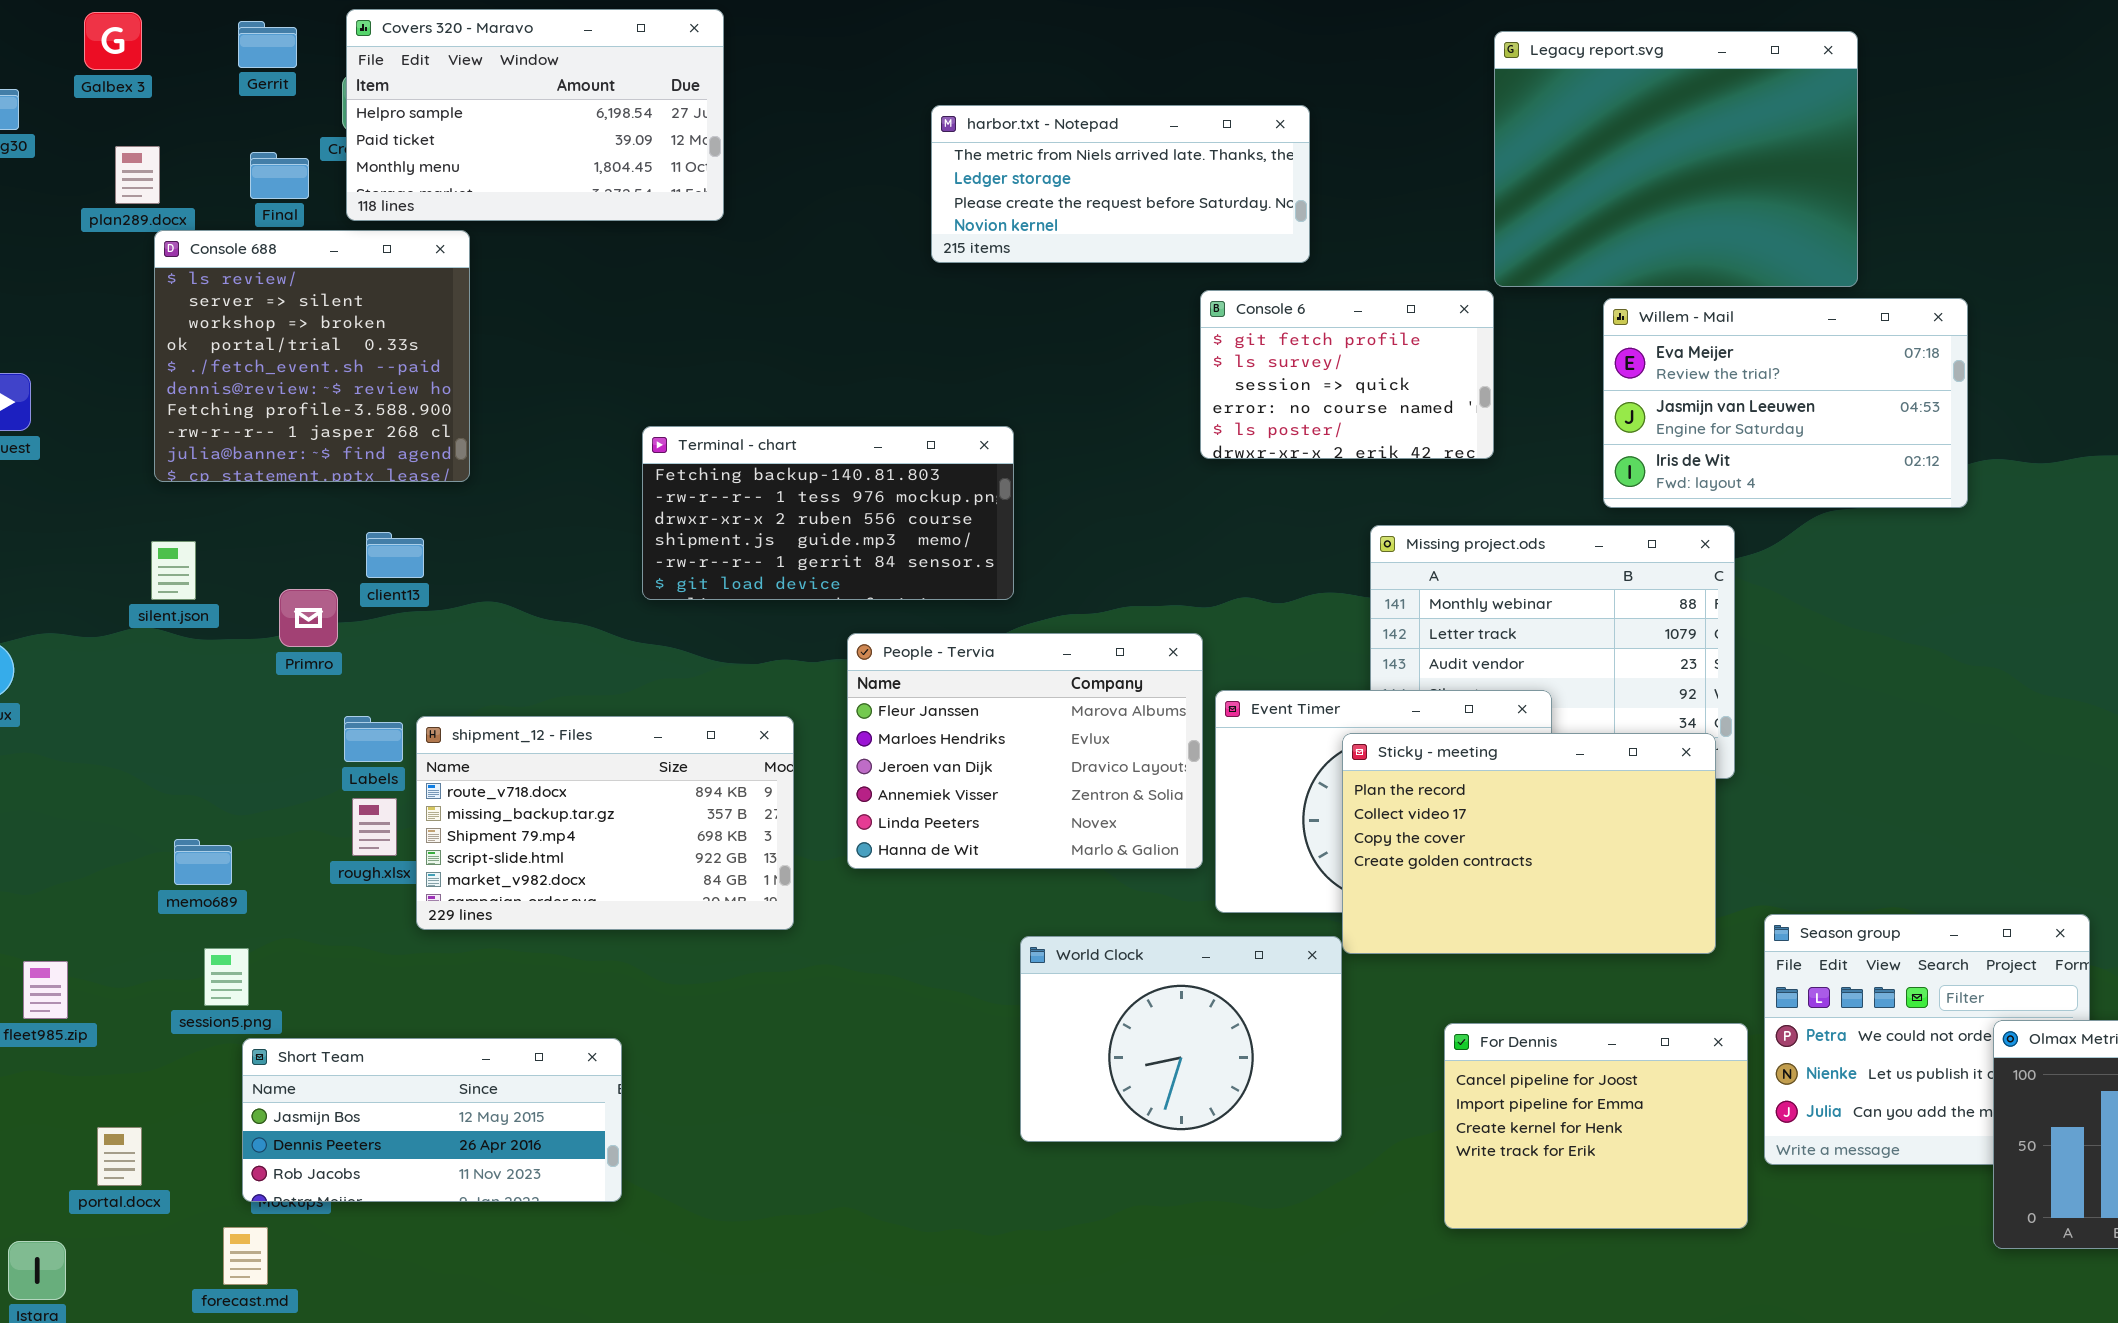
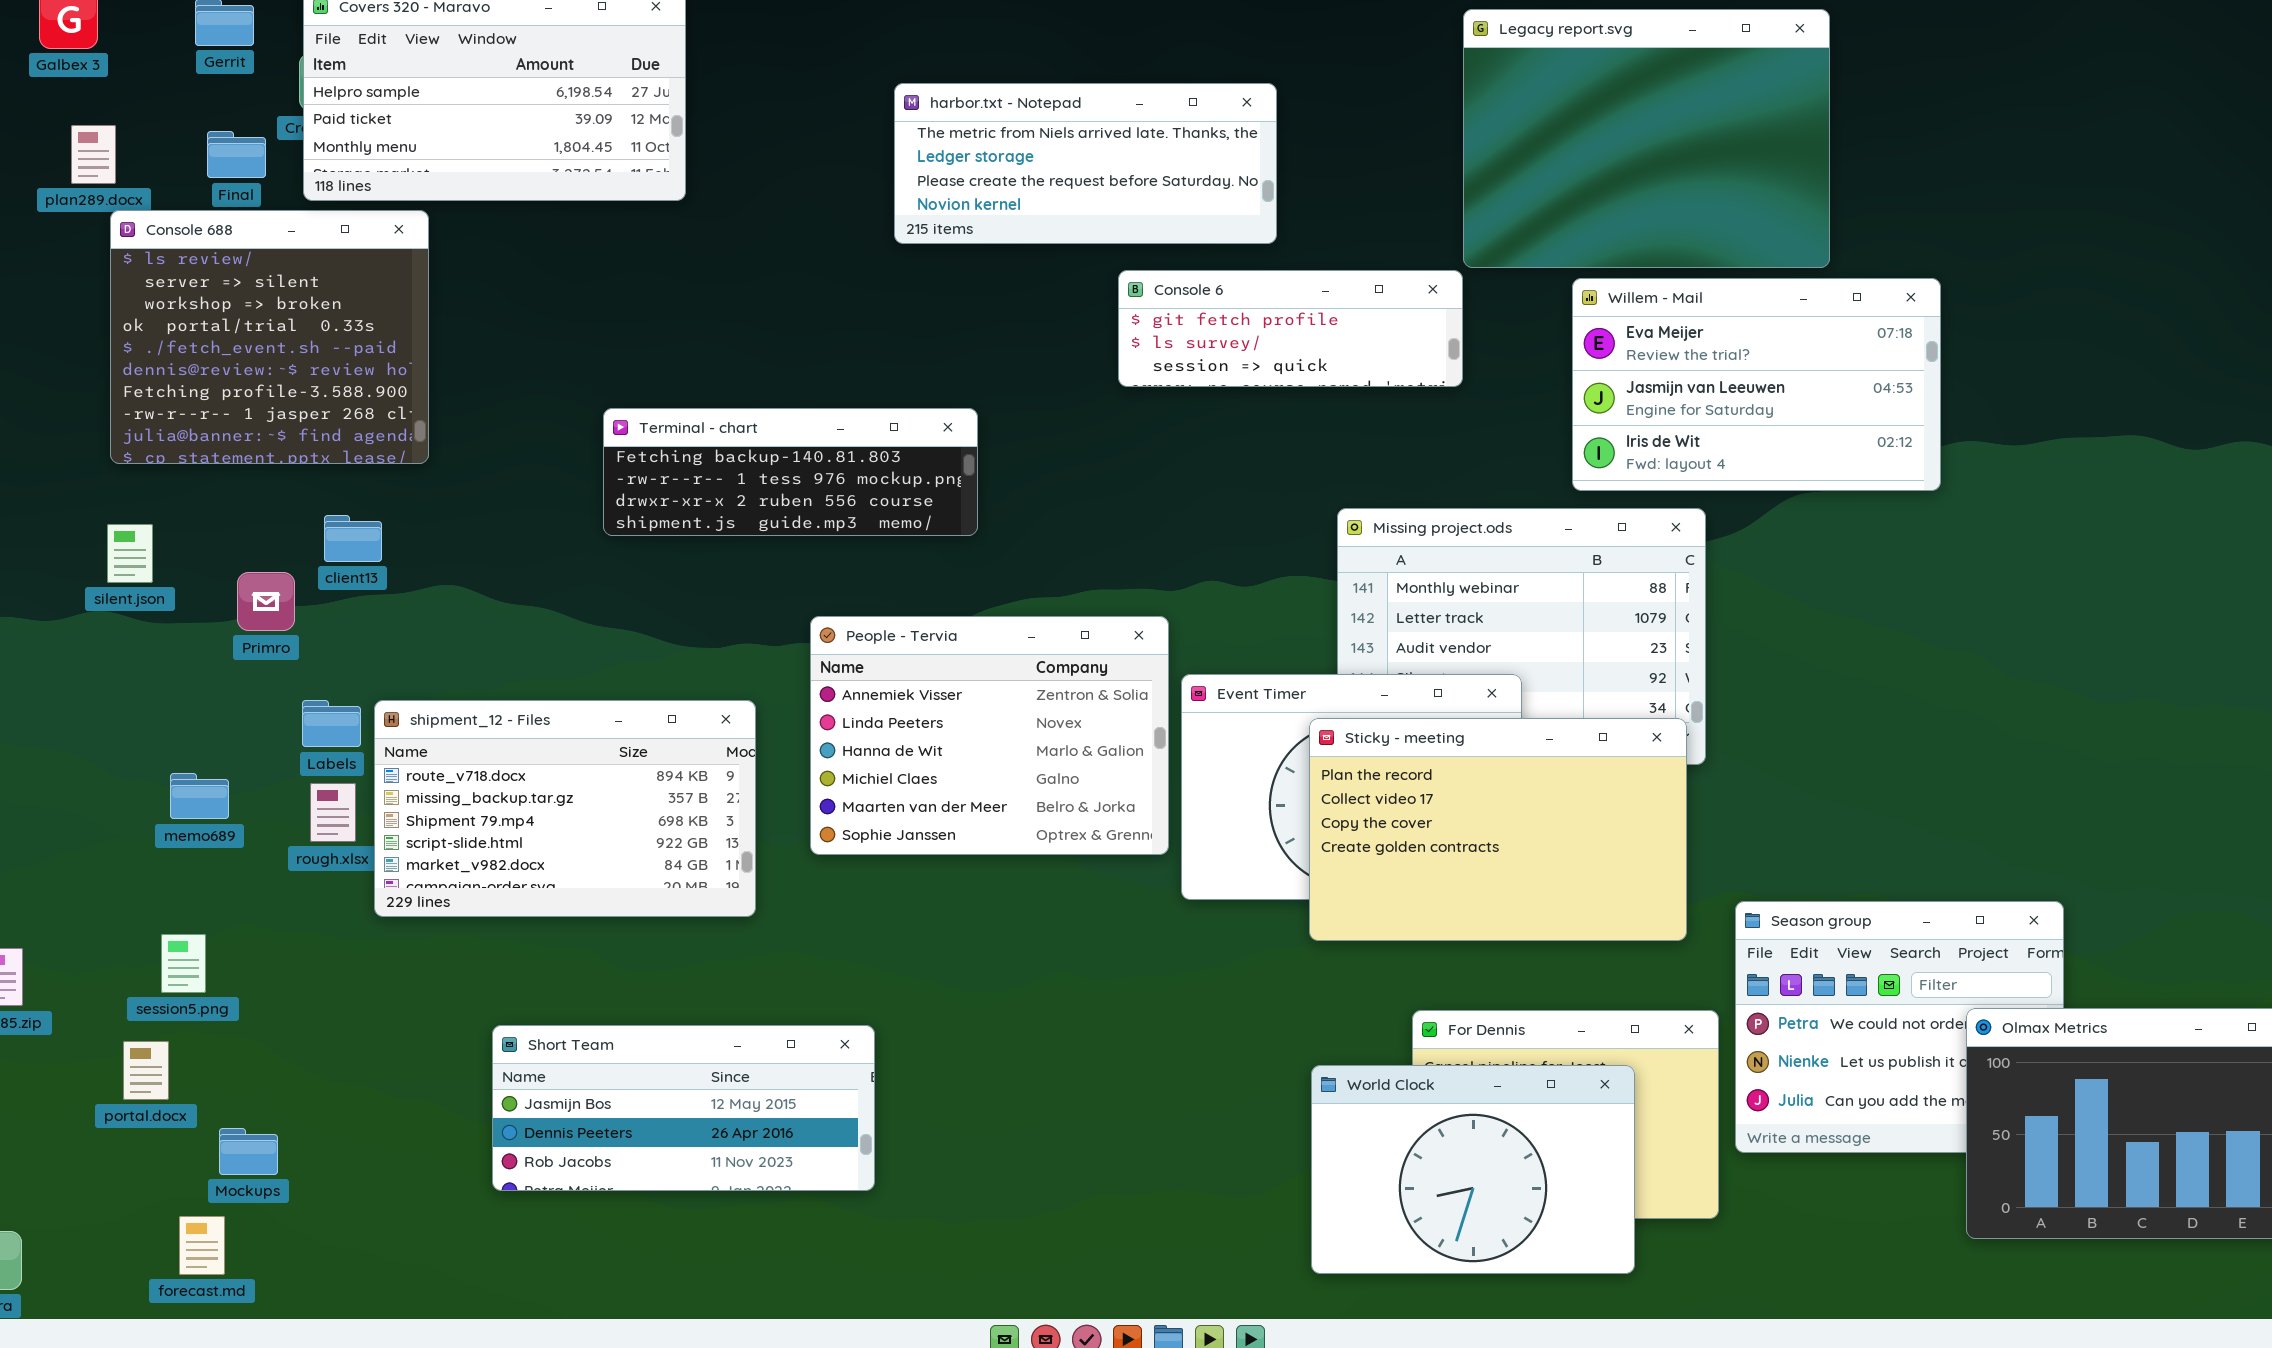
Console 6: [1200,290,1494,459] -> [1118,270,1463,387], resized
Terminal - chart: [642,426,1014,600] -> [603,408,978,536], resized
People - Tervia: [847,633,1203,869] -> [810,616,1169,855], scrolled down 3 rows
memo689: [174,839,232,885] -> [170,773,229,819], moved
World Clock: [1020,936,1342,1142] -> [1311,1065,1635,1274], moved
Short Team: [242,1038,622,1202] -> [492,1025,875,1191], moved
portal.docx: [97,1127,142,1186] -> [123,1041,169,1100], moved

